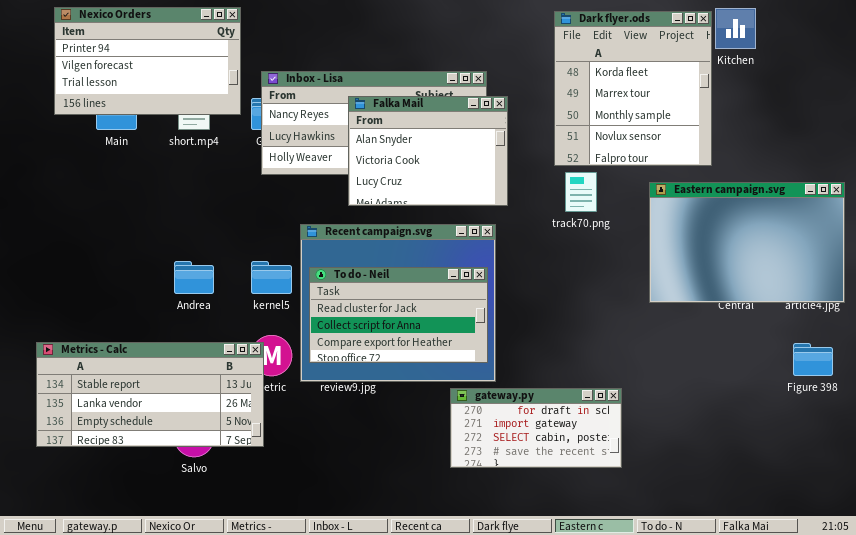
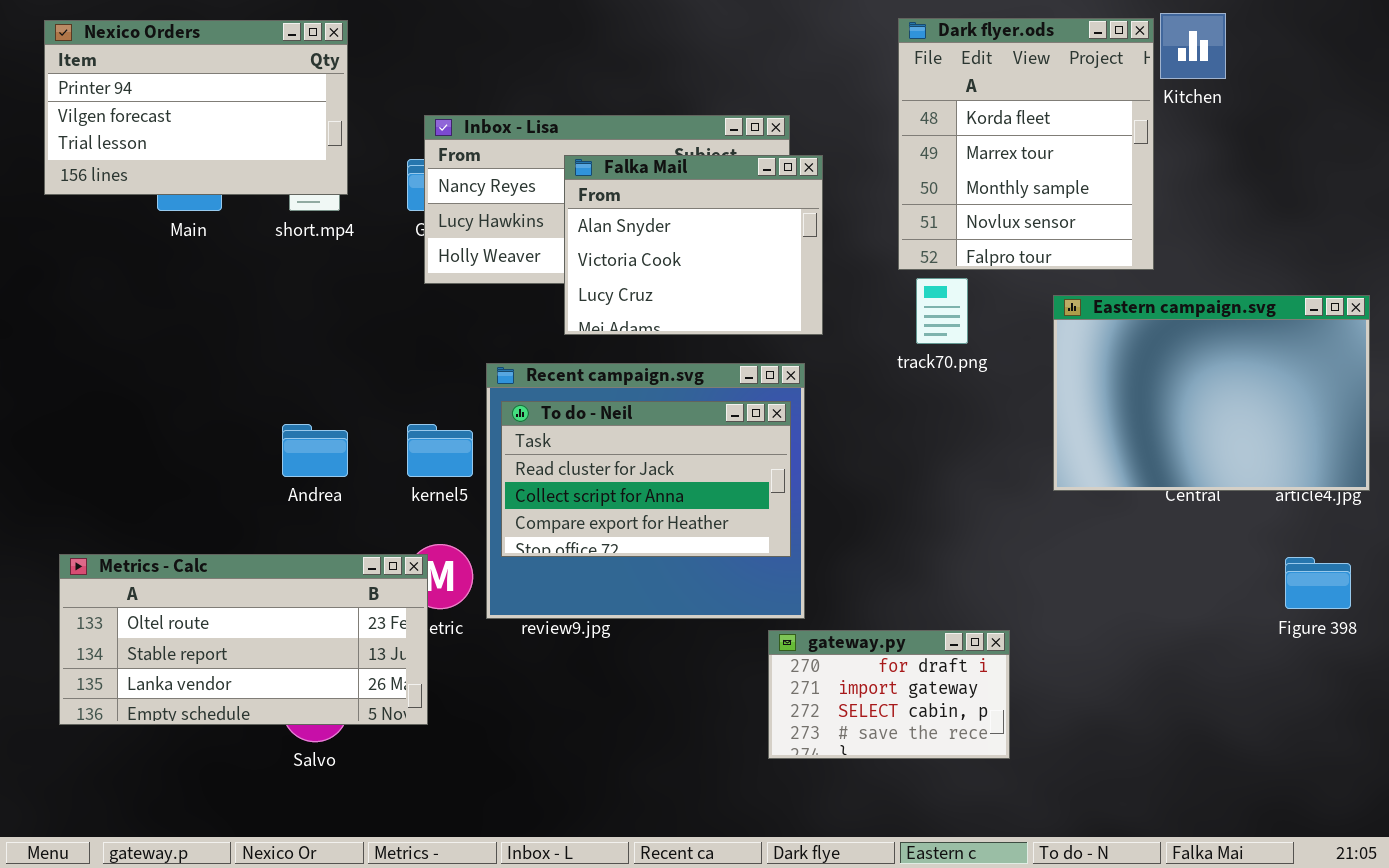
Nexico Orders: [54,7,241,115] -> [44,20,348,195], moved
To do - Neil: [309,267,488,363] -> [501,401,791,557], moved
Metrics - Calc: [36,342,264,447] -> [59,554,428,725], scrolled up 1 row
gateway.py: [450,388,622,468] -> [768,630,1010,759], resized

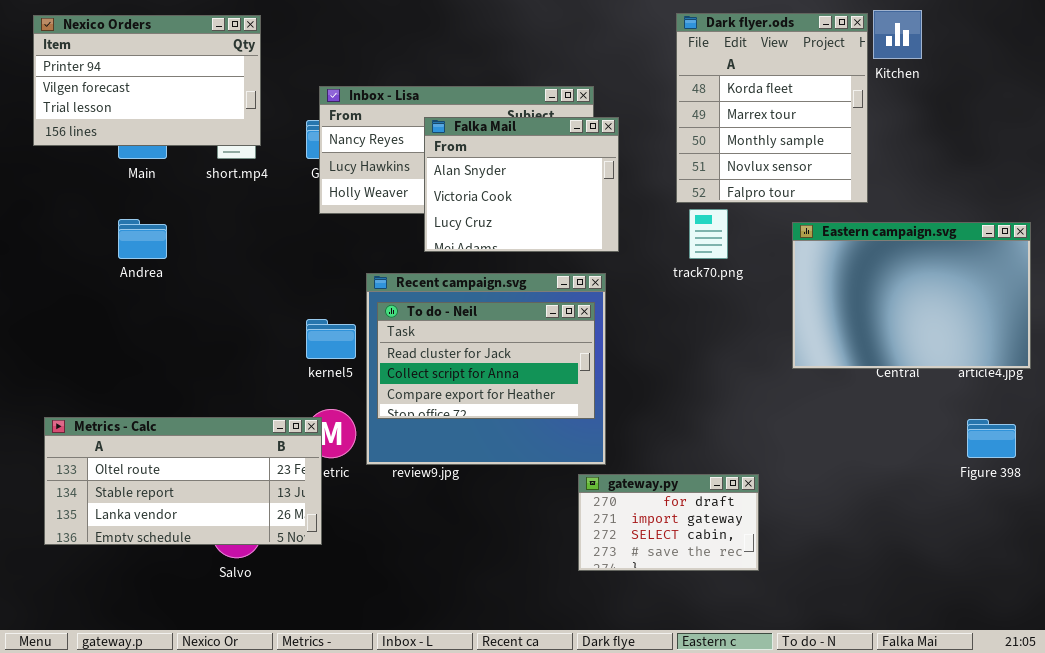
Andrea: [282,424,348,477] -> [118,219,167,259], moved

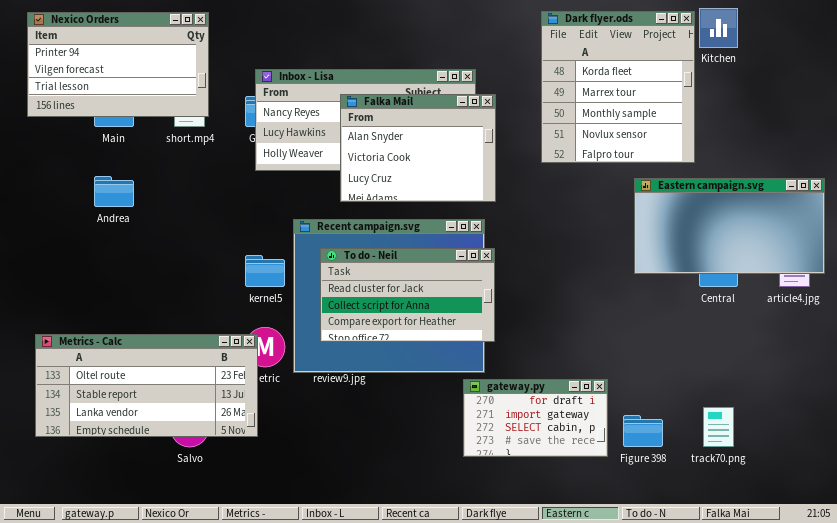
track70.png: [689,209,728,259] -> [703,407,734,447], moved
Eastern campaign.svg: [792,222,1031,369] -> [634,178,825,274], resized
To do - Neil: [377,302,595,419] -> [320,248,495,342], moved
Figure 398: [967,419,1016,458] -> [623,415,663,447], moved

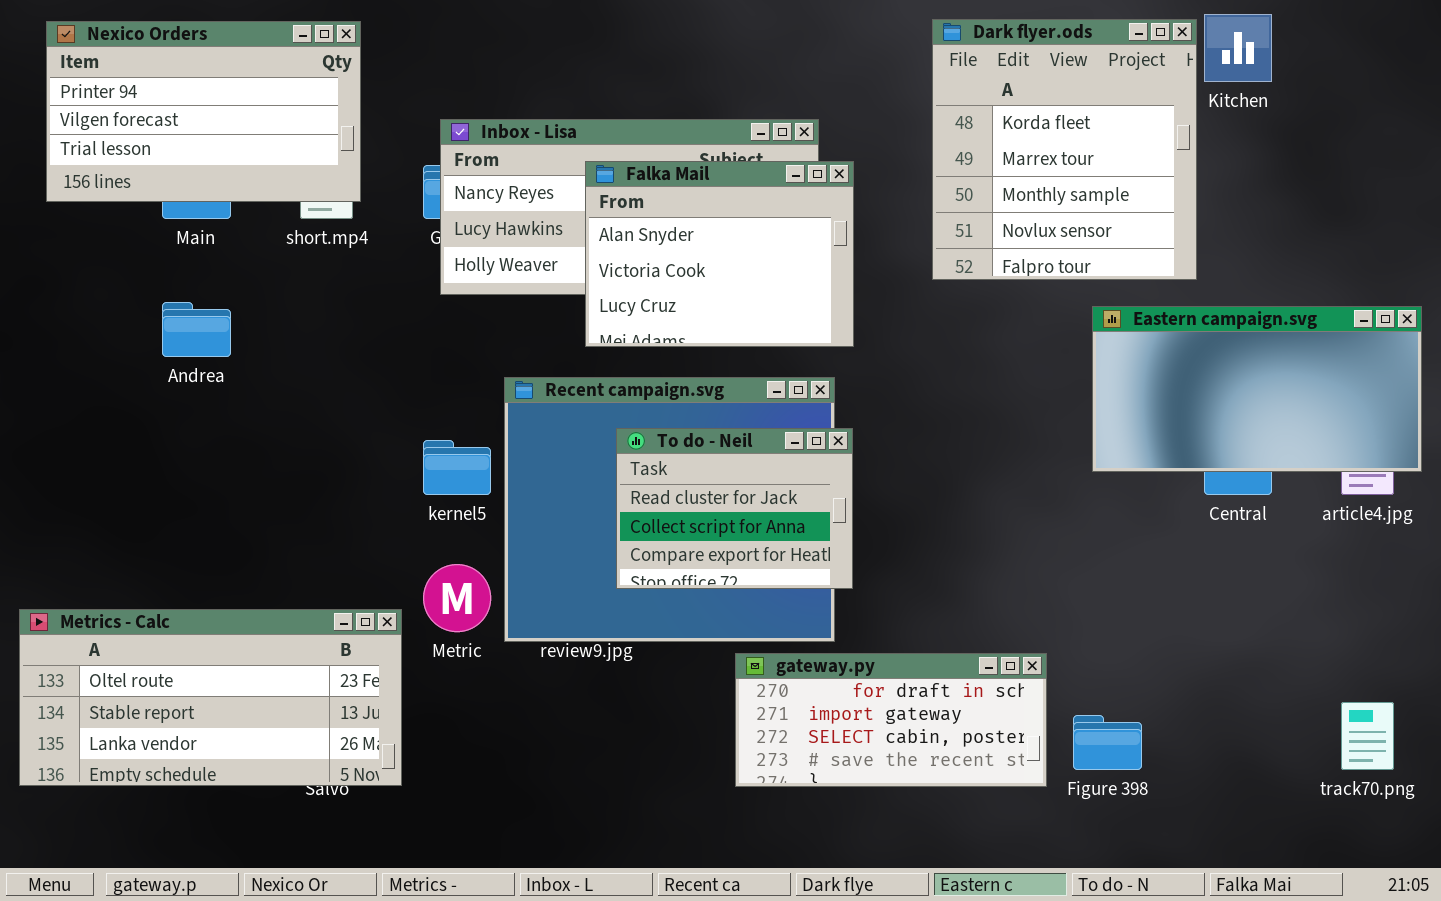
To do - Neil: [320,248,495,342] -> [616,428,853,589], resized
Metrics - Calc: [35,334,258,437] -> [19,609,402,786], moved
gateway.py: [463,379,608,457] -> [735,653,1047,787], resized
track70.png: [703,407,734,447] -> [1341,702,1394,770], moved

